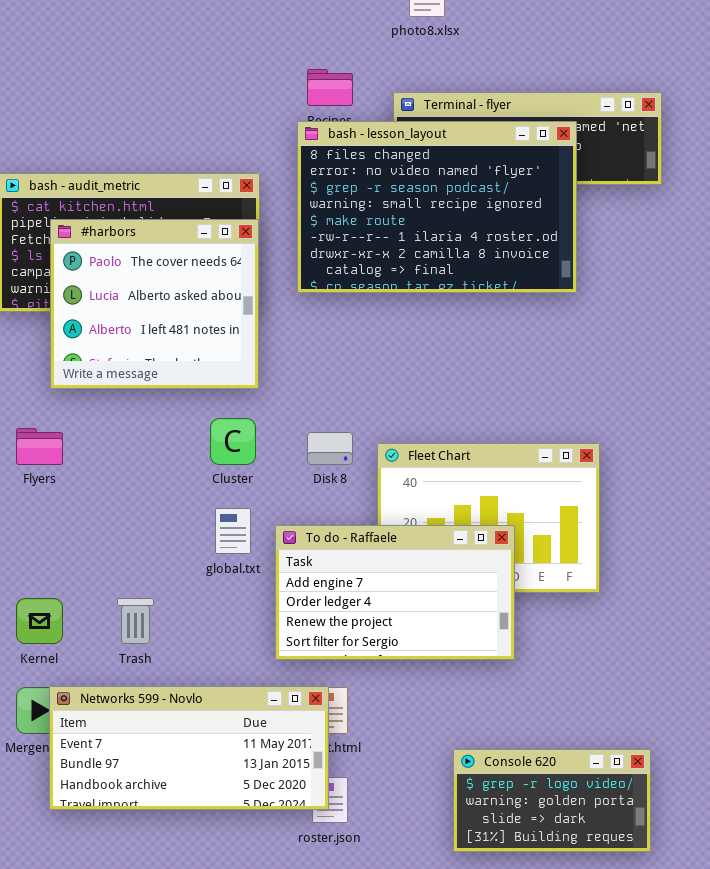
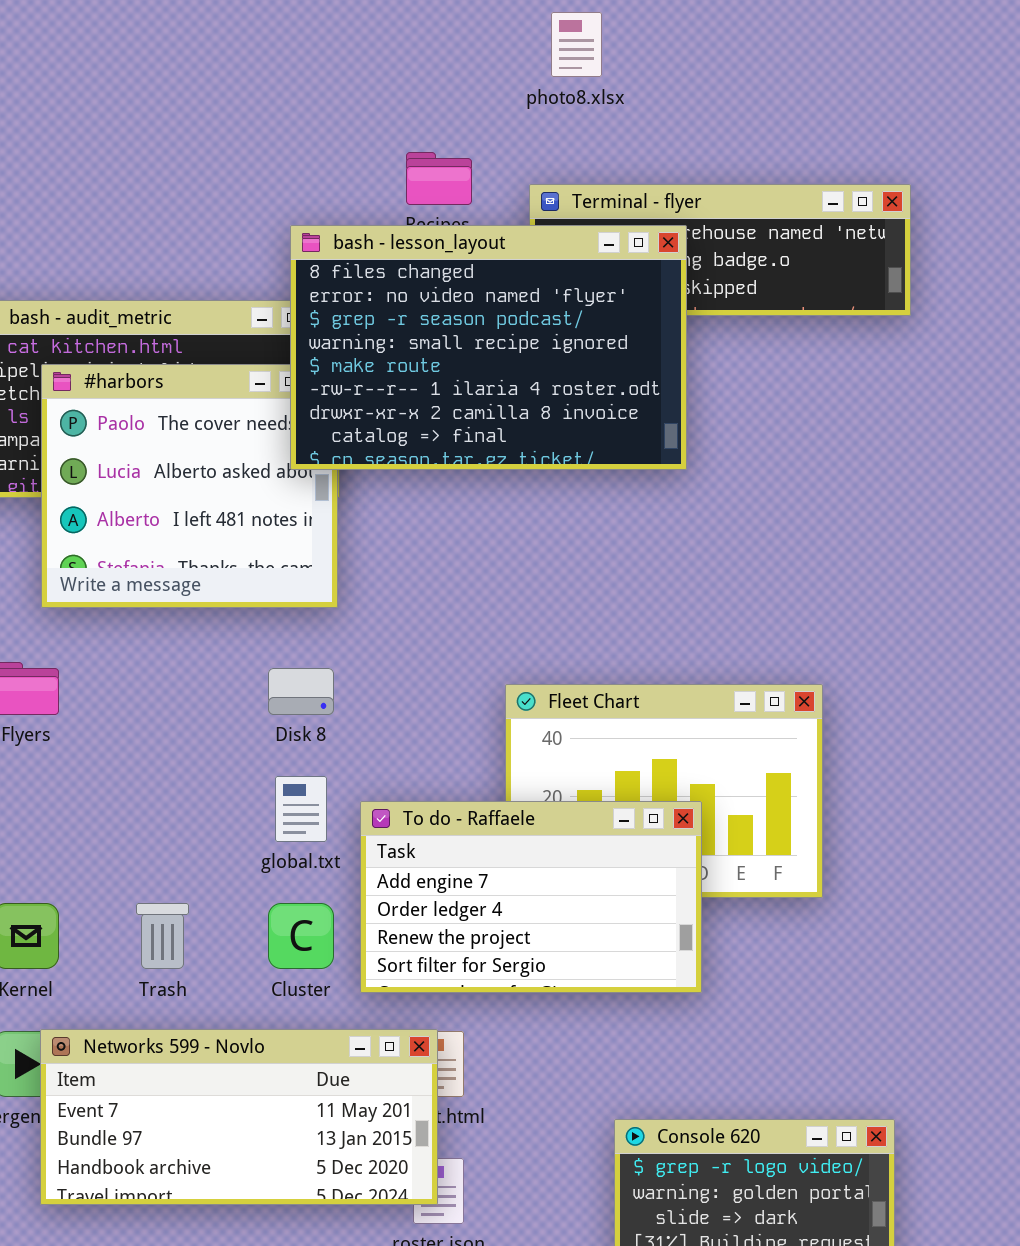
bash - lesson_layout: [297,121,577,293] -> [290,225,687,470], moved
Cluster: [210,418,256,465] -> [268,903,334,969], moved
Disk 8: [307,432,353,465] -> [268,668,334,715], moved

